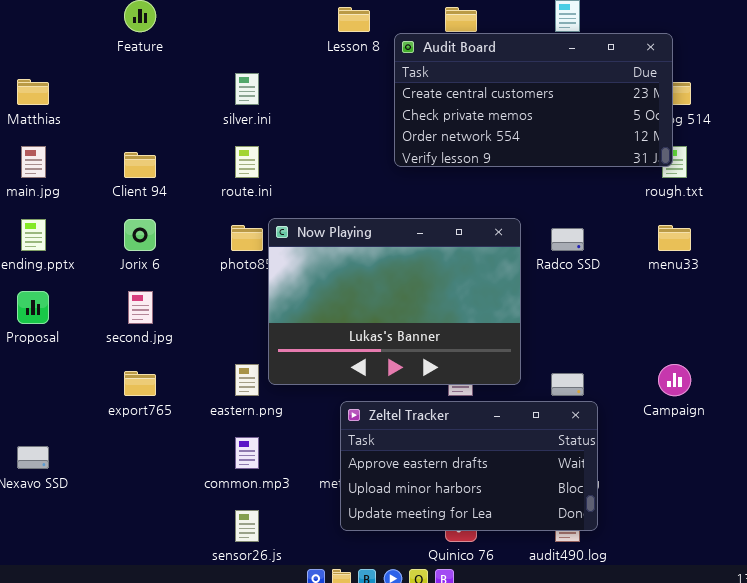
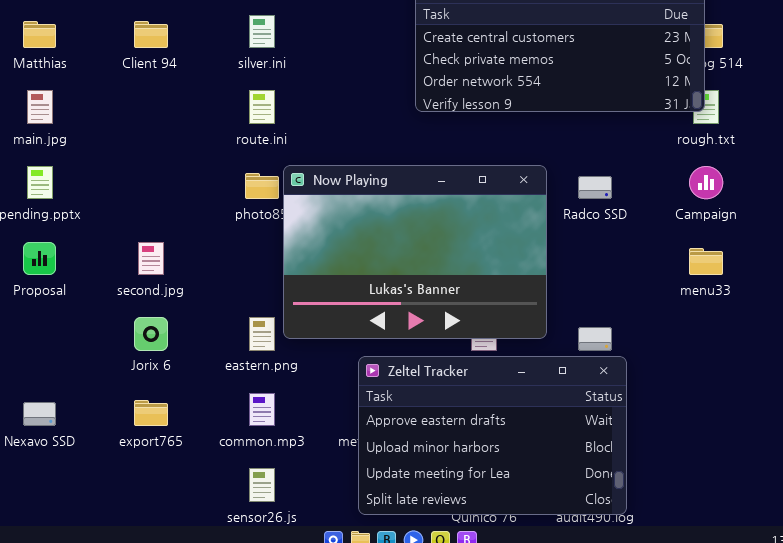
Client 94: [124,152,156,178] -> [134,21,168,48], moved
Jorix 6: [124,219,156,251] -> [134,317,168,351], moved
menu33: [658,225,691,251] -> [689,248,723,275], moved
Campaign: [658,364,691,396] -> [689,166,723,199], moved
export765: [124,371,156,396] -> [134,400,168,426], moved
Zeltel Tracker: [340,401,598,531] -> [358,356,627,515], resized

